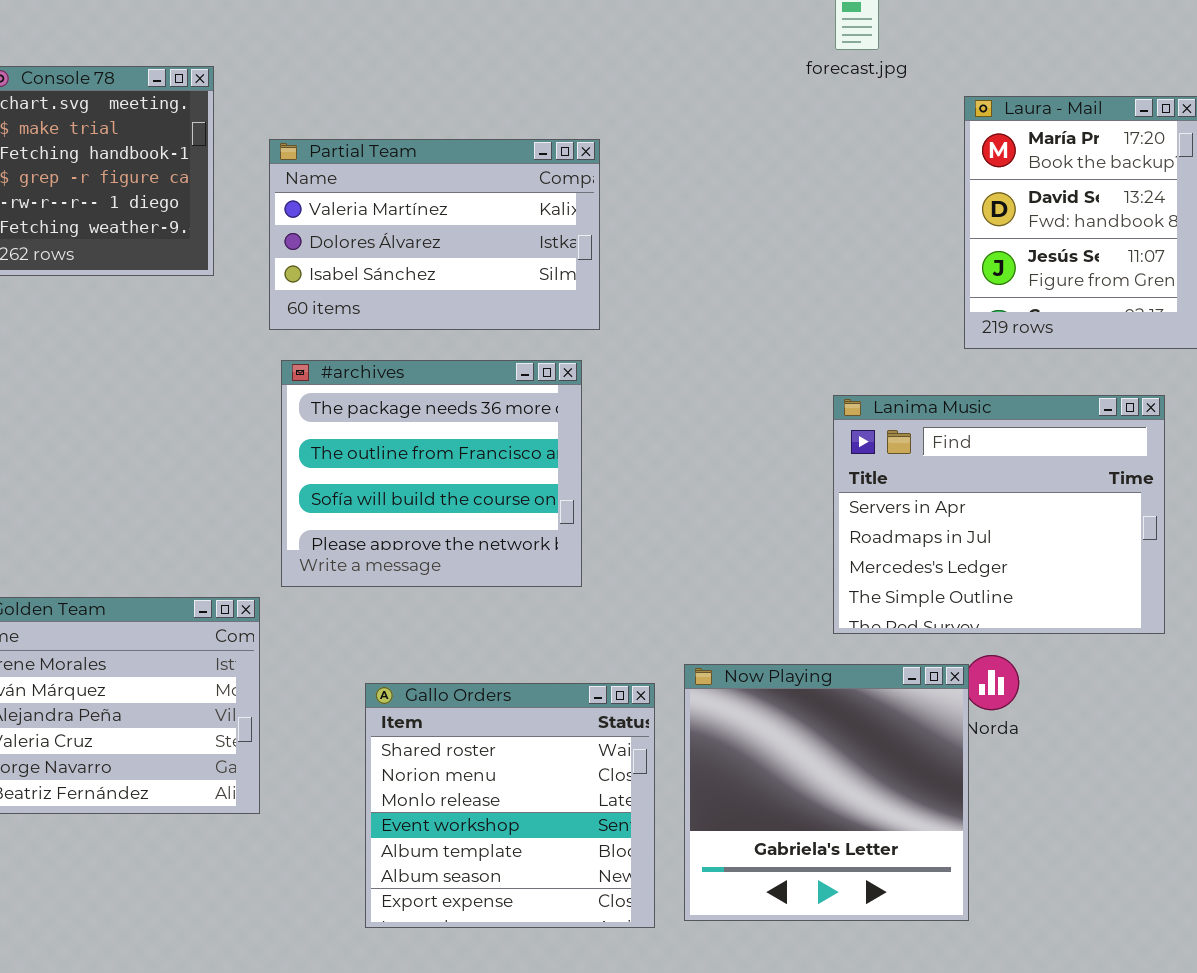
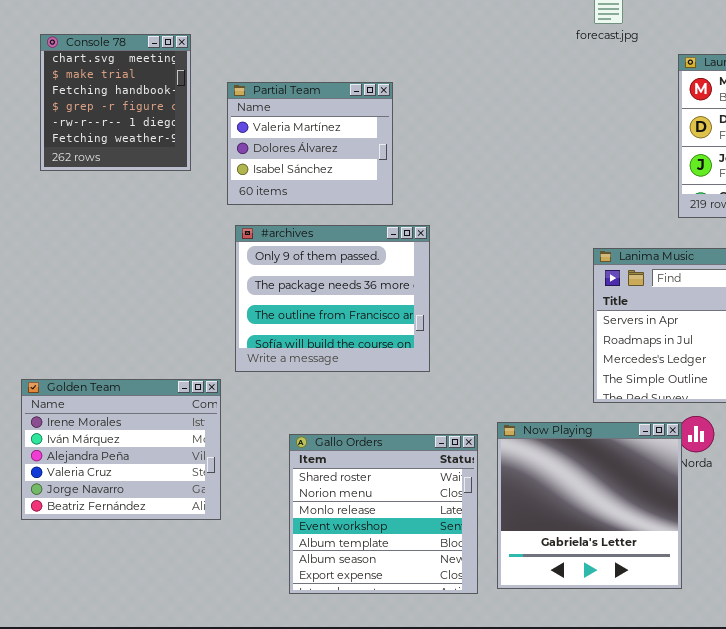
Partial Team: [269,139,600,330] -> [227,82,393,205], resized
#archives: [281,360,582,587] -> [235,225,430,372], scrolled up 1 row

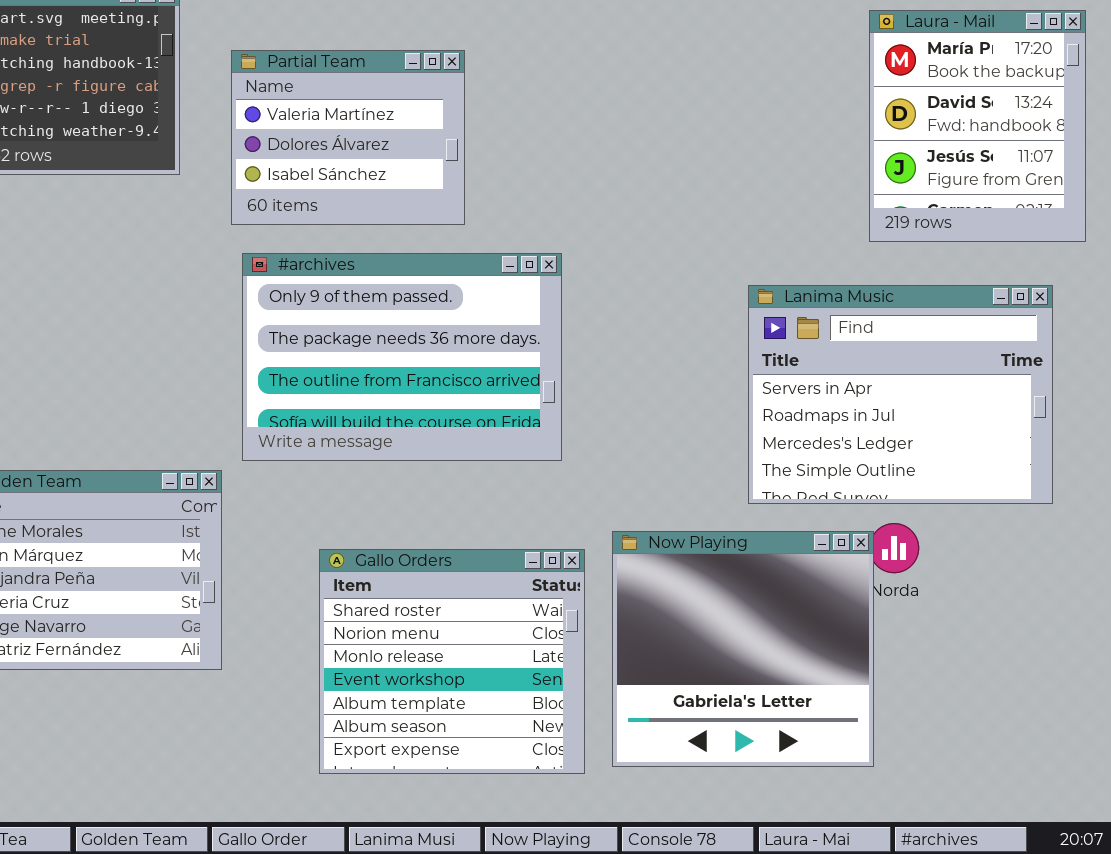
#archives: [235,225,430,372] -> [242,253,562,461], resized

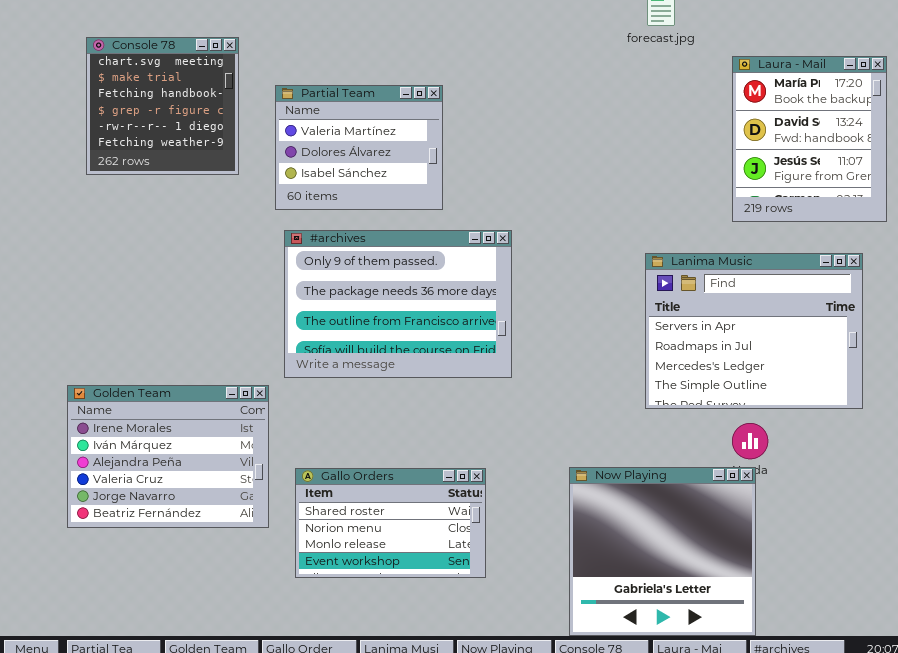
Now Playing: [612,531,874,767] -> [569,467,756,636], moved
Gallo Orders: [319,549,585,774] -> [295,468,486,578], moved, resized

